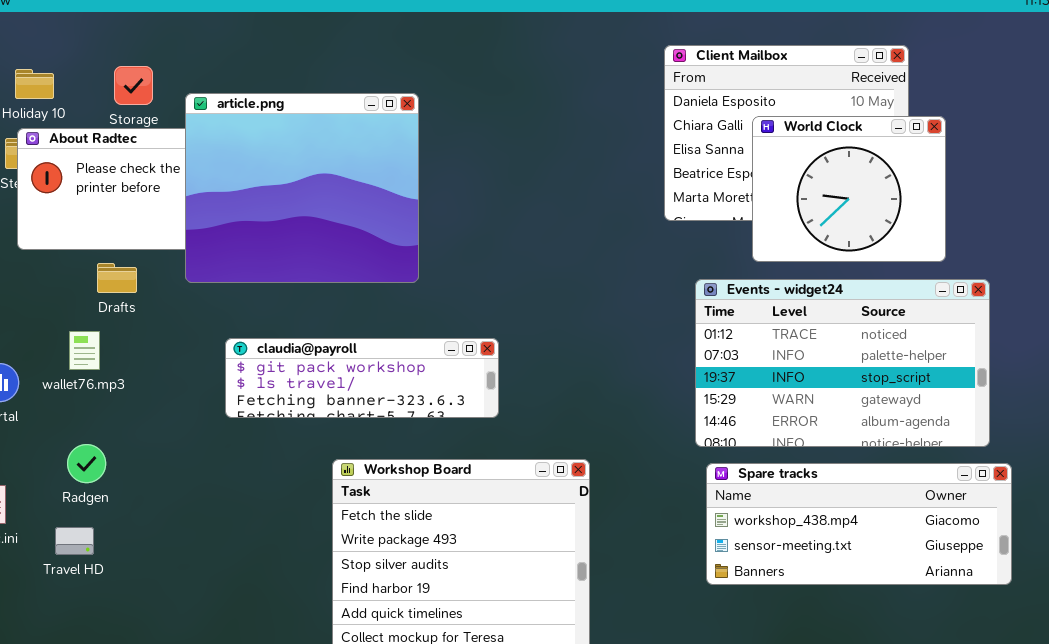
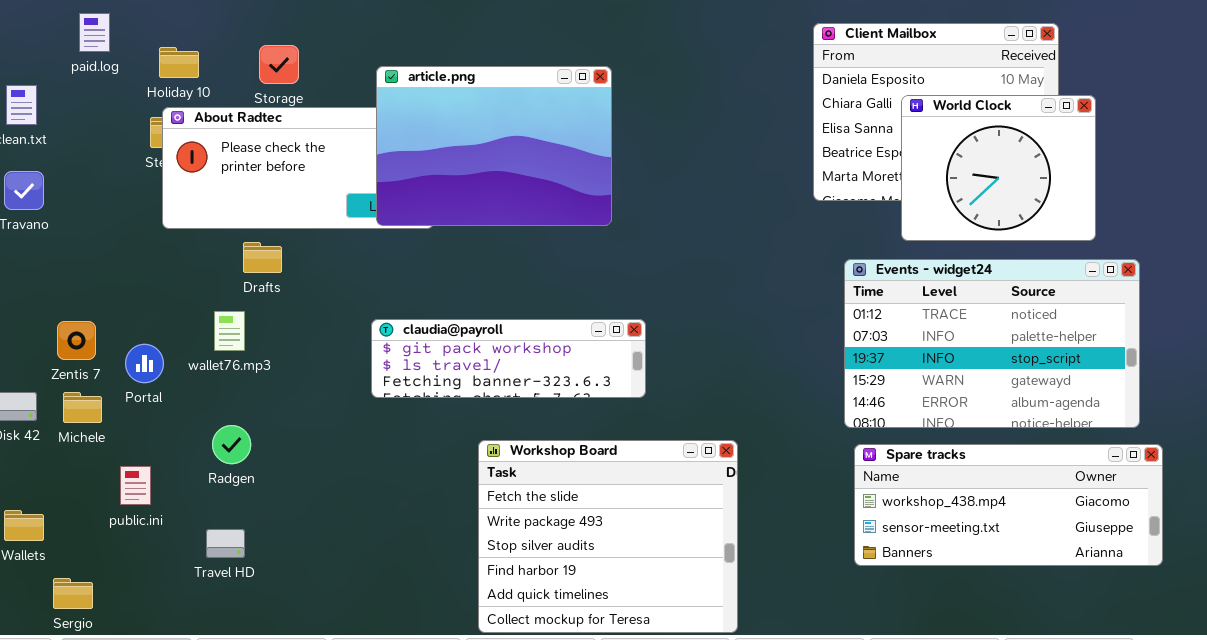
article.png: [185,93,419,283] -> [376,66,612,226], moved, resized
Travel HD: [55,527,94,555] -> [206,529,245,558], moved

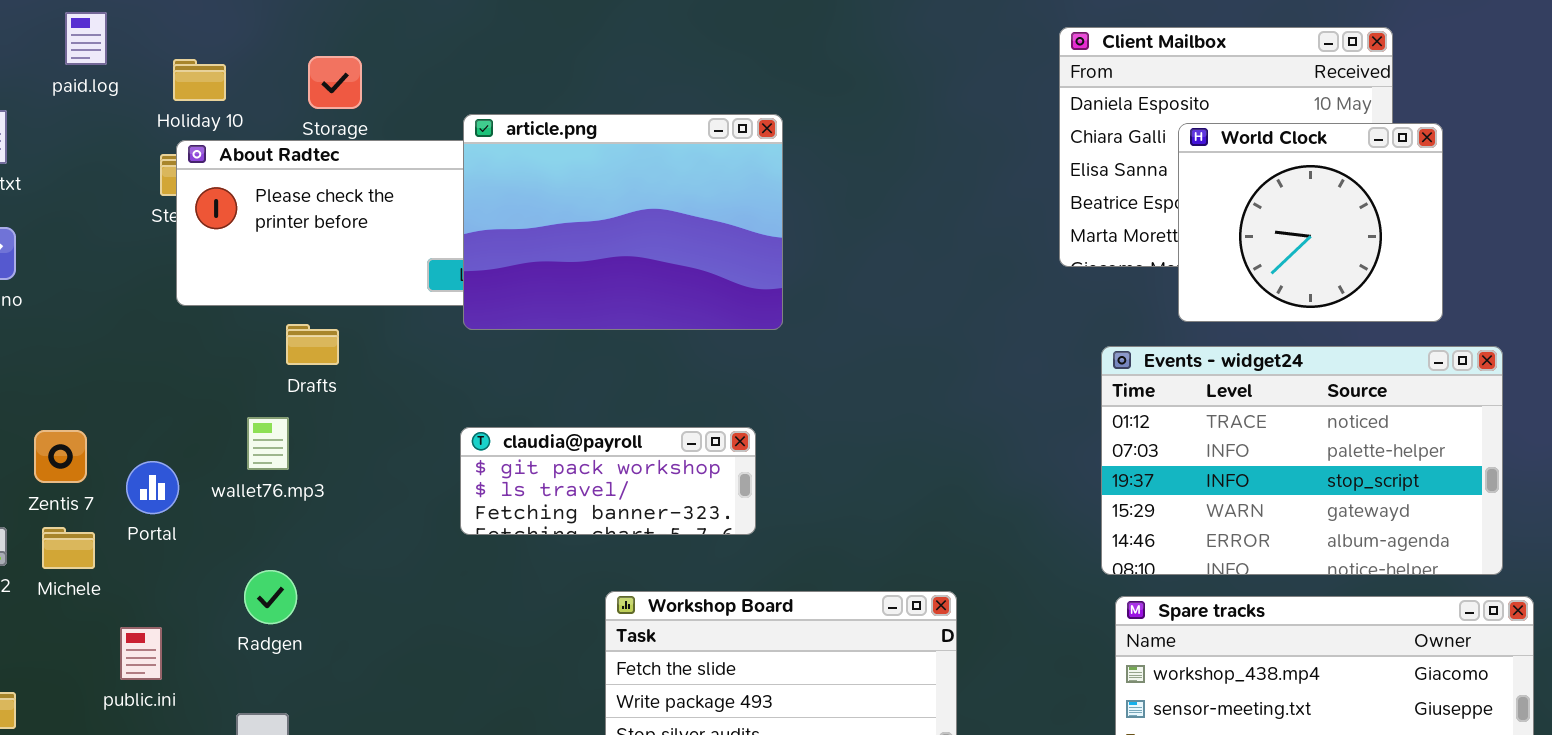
article.png: [376,66,612,226] -> [463,114,783,330], moved
claudia@payroll: [371,319,646,398] -> [460,427,756,535], resized

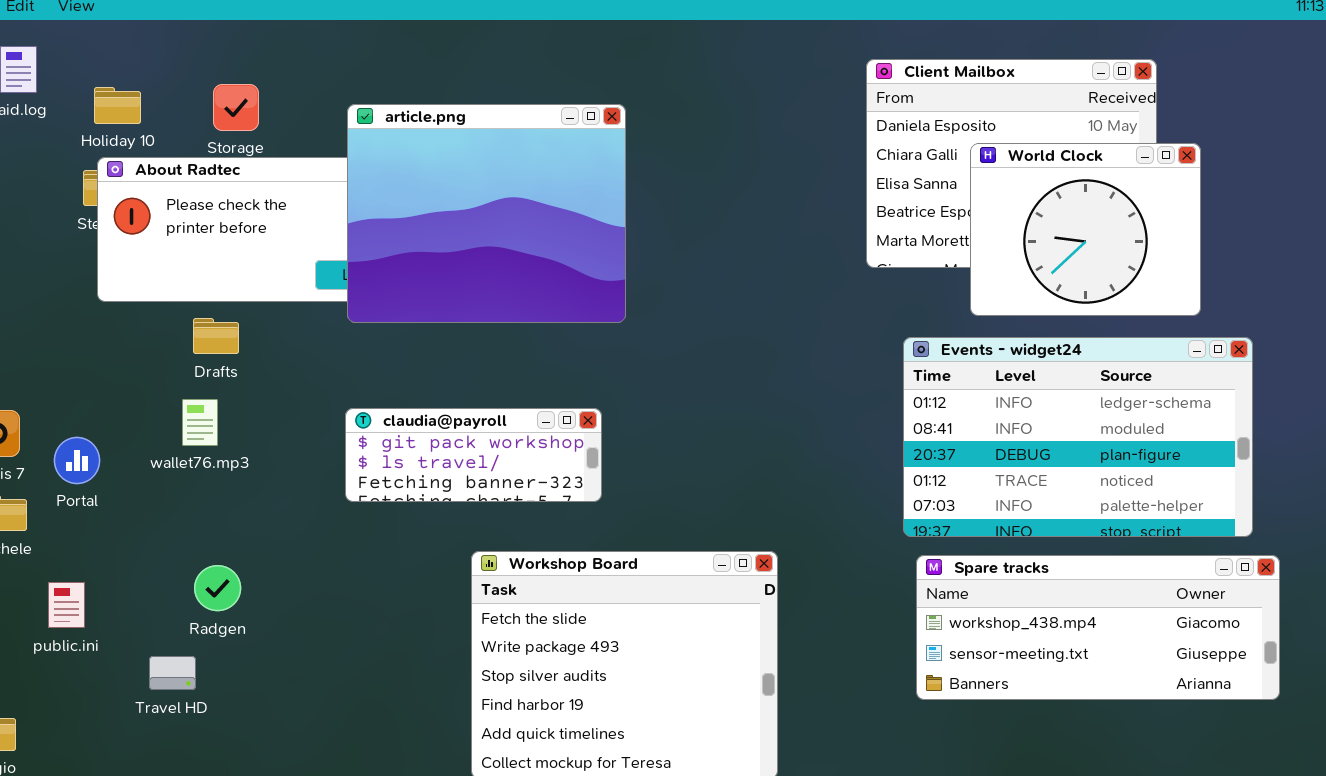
article.png: [463,114,783,330] -> [347,104,626,323], resized
Events - widget24: [1101,346,1503,575] -> [903,337,1253,537], scrolled up 3 rows
wallet76.mp3: [247,417,289,470] -> [182,399,218,446], moved
Radgen: [244,570,297,624] -> [194,565,241,611], moved

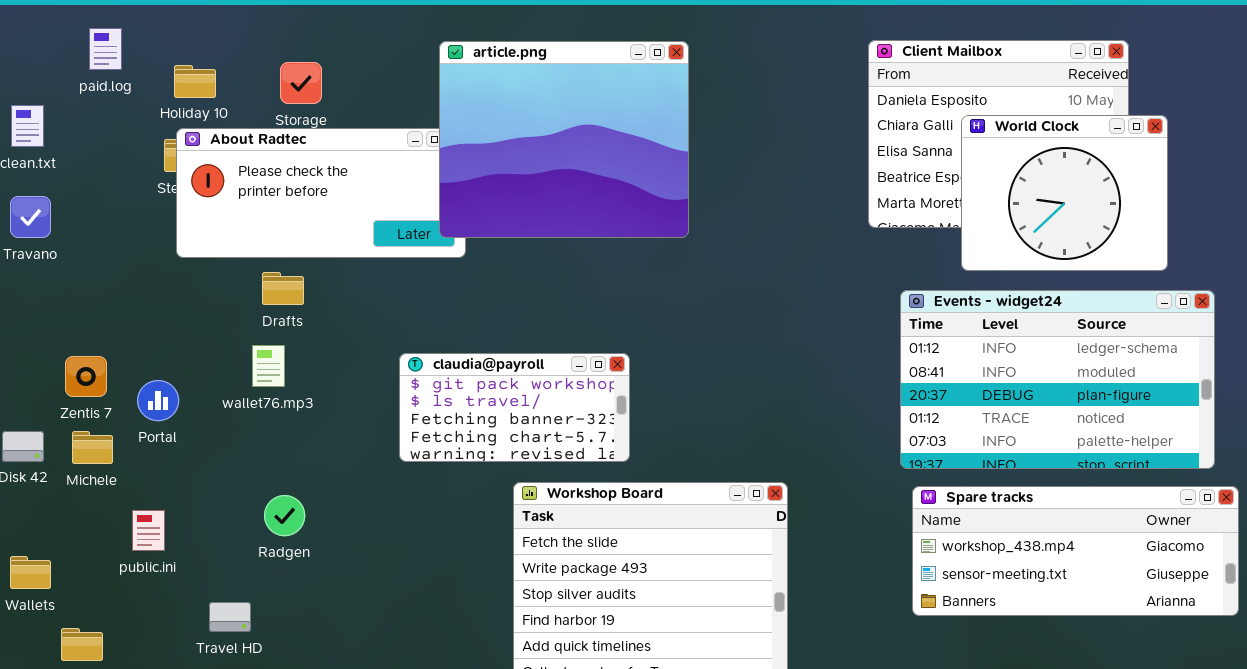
article.png: [347,104,626,323] -> [439,41,689,238], moved
claudia@payroll: [345,408,602,502] -> [399,353,630,462], resized
Travel HD: [149,656,196,690] -> [209,602,251,632], moved

